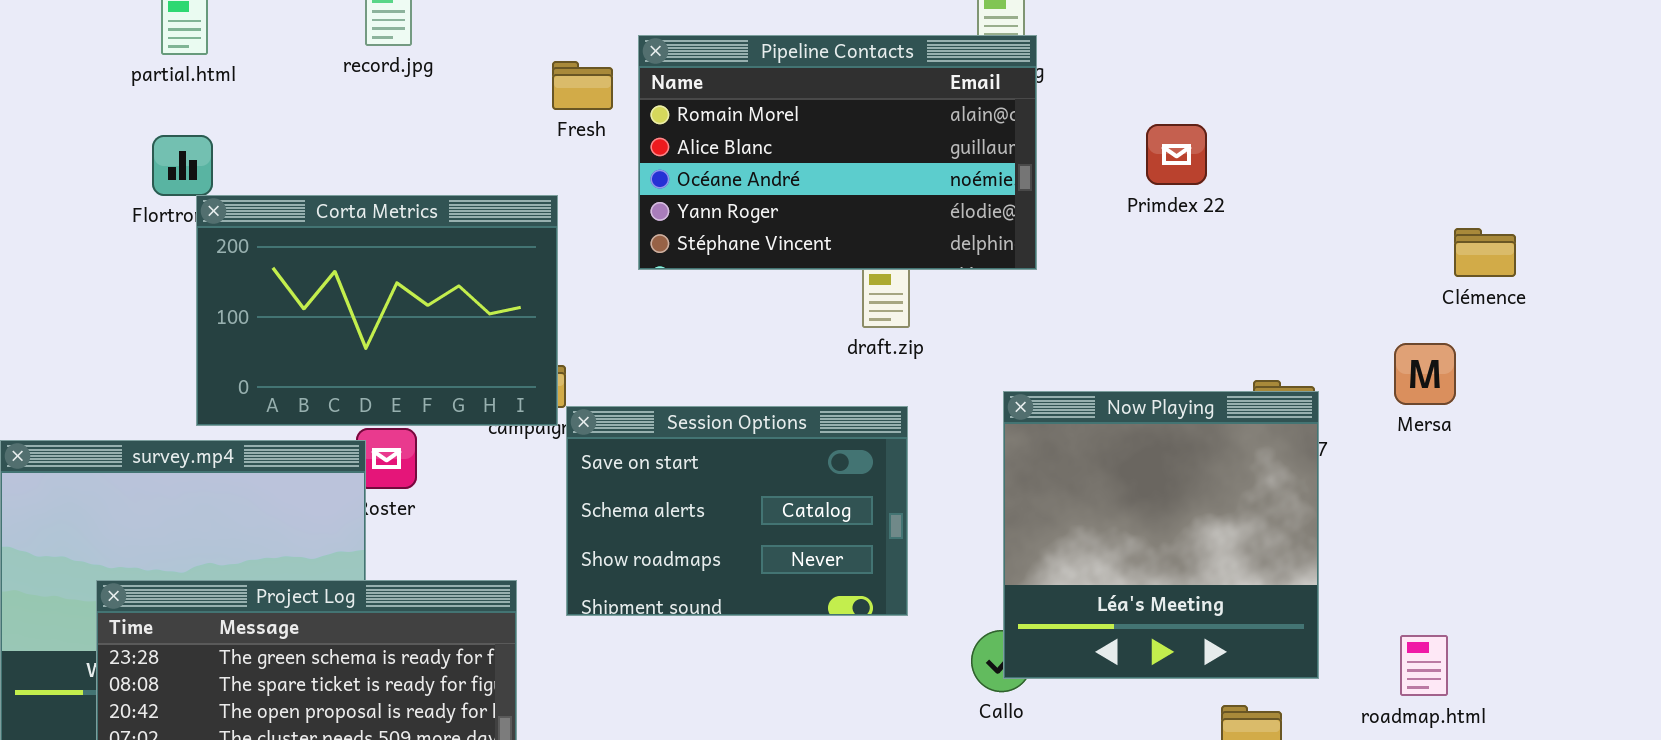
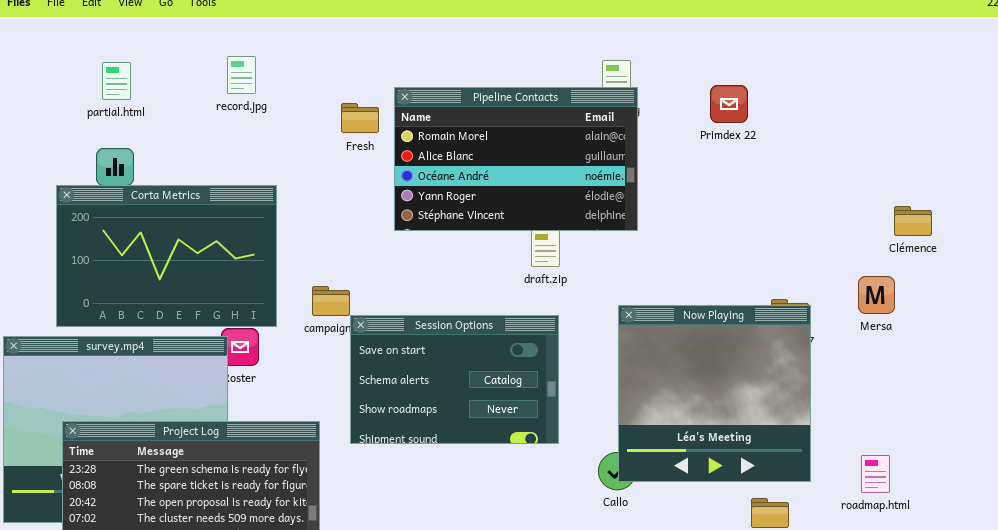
Primdex 22: [1146,124,1207,185] -> [710,85,748,123], moved
Corta Metrics: [196,195,558,426] -> [56,185,277,327], moved

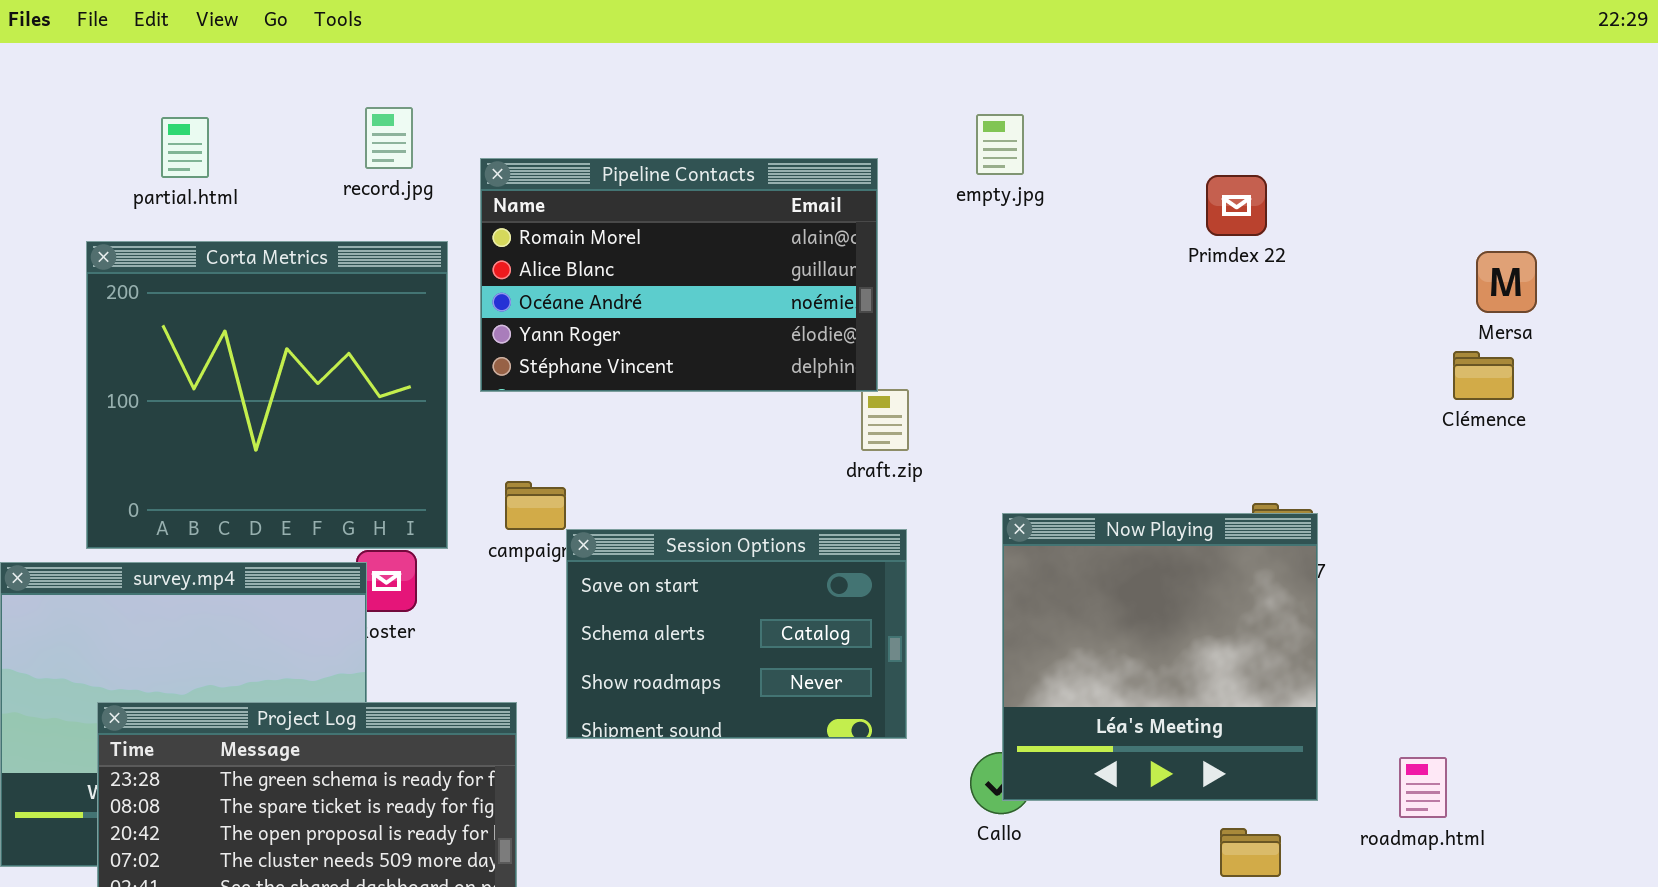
Primdex 22: [710,85,748,123] -> [1206,175,1267,236], moved
Pipeline Contacts: [394,87,638,231] -> [480,158,878,392], moved
Corta Metrics: [56,185,277,327] -> [86,241,448,549], resized
Mersa: [858,276,895,314] -> [1476,251,1537,313], moved

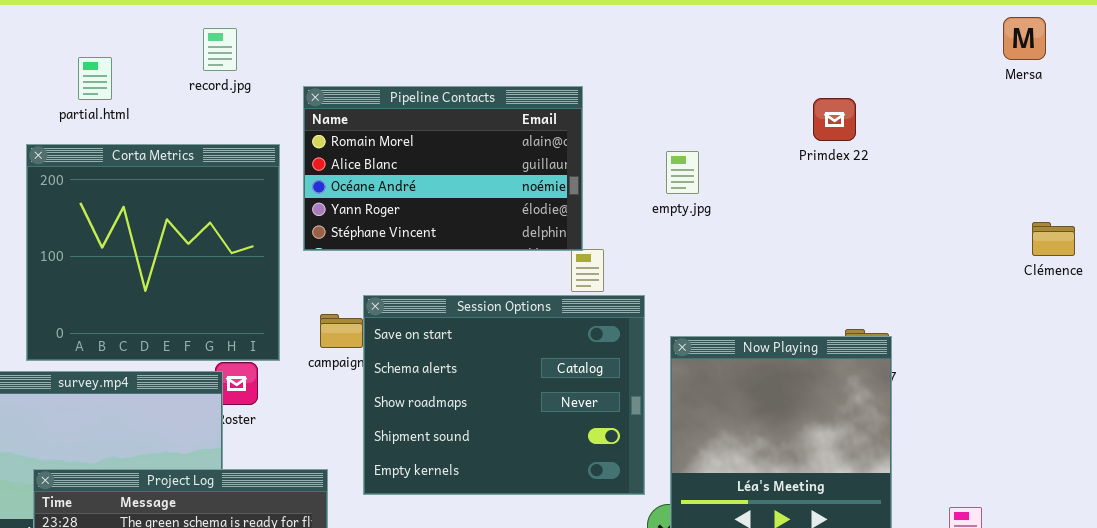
record.jpg: [365,107,413,169] -> [203,28,237,71], moved
empty.jpg: [976,114,1024,175] -> [666,151,699,194], moved
Mersa: [1476,251,1537,313] -> [1003,17,1046,60], moved
Clémence: [1453,351,1514,400] -> [1032,222,1075,256], moved
Session Options: [566,529,907,739] -> [363,295,645,495], resized

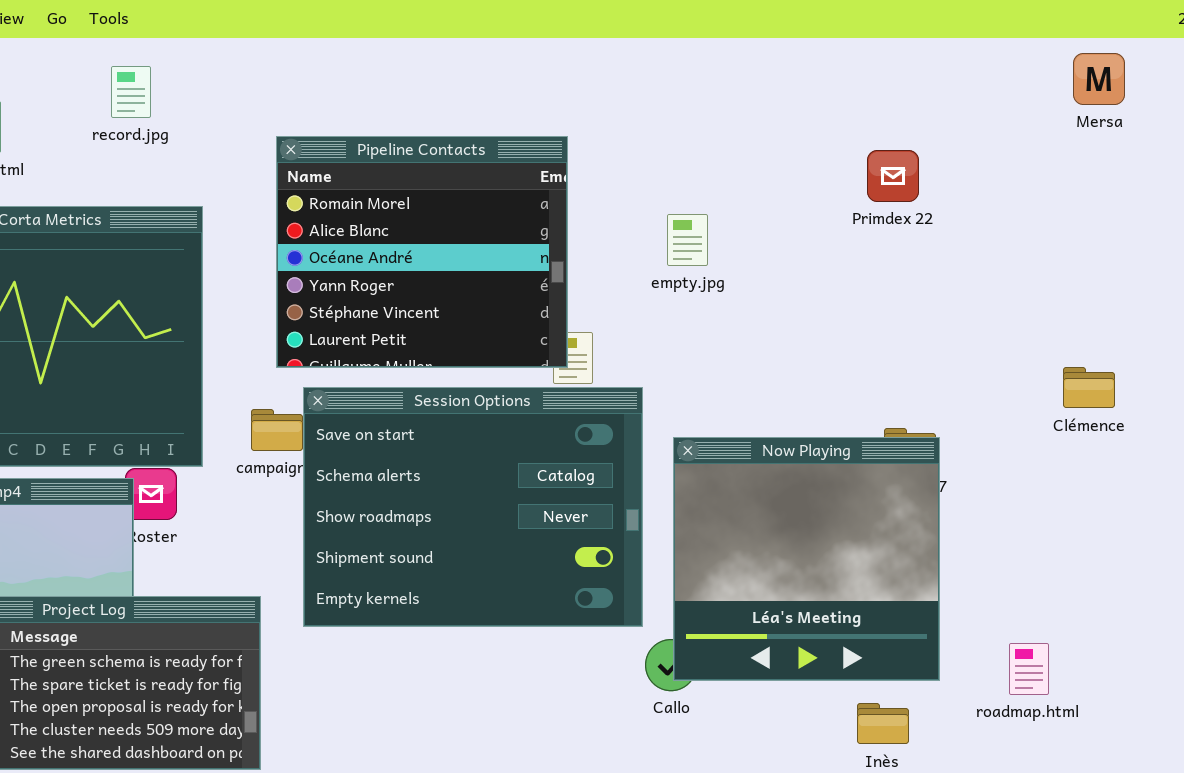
Pipeline Contacts: [303,86,583,251] -> [276,136,568,368], resized
Primdex 22: [813,98,856,141] -> [867,150,919,202], moved
Clémence: [1032,222,1075,256] -> [1063,367,1115,408], moved

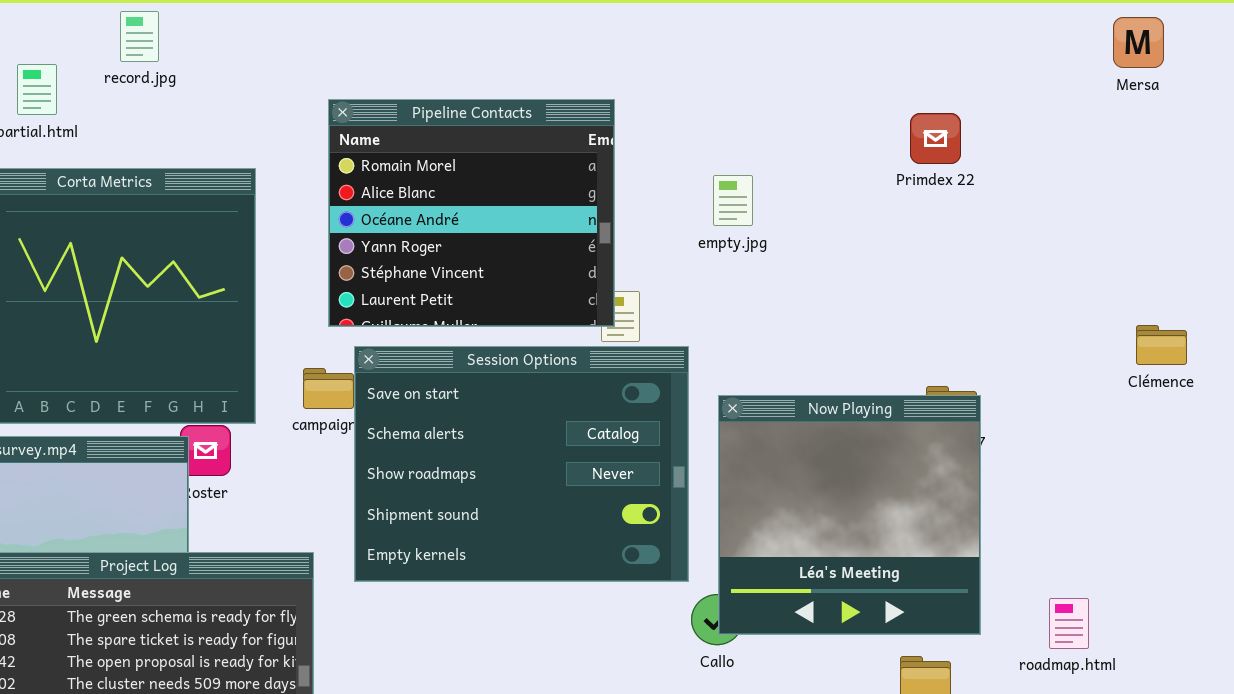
record.jpg: [111,66,151,118] -> [120,11,159,62], moved
Clémence: [1063,367,1115,408] -> [1136,325,1187,365], moved

